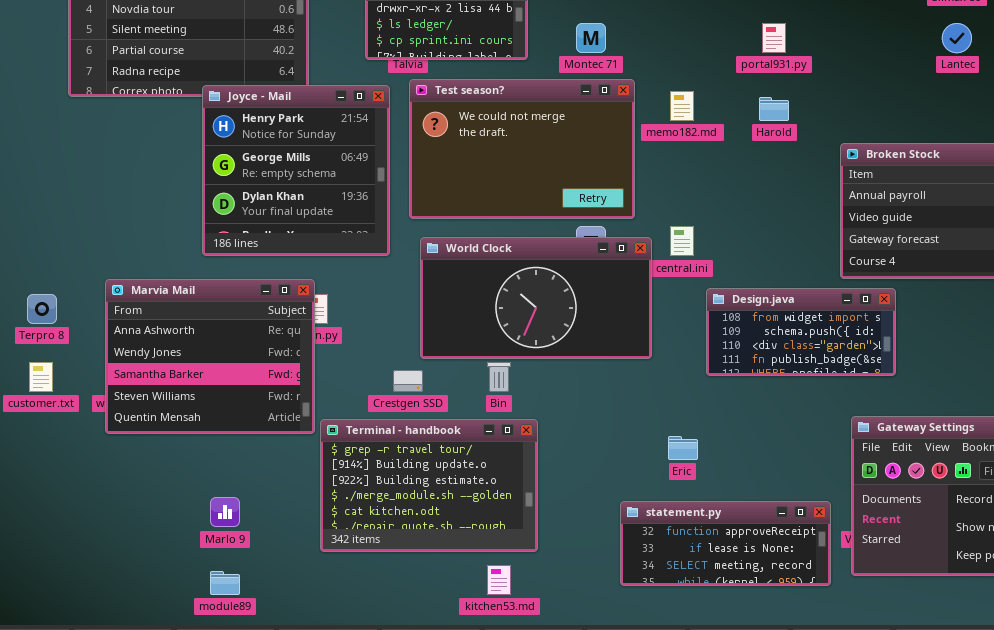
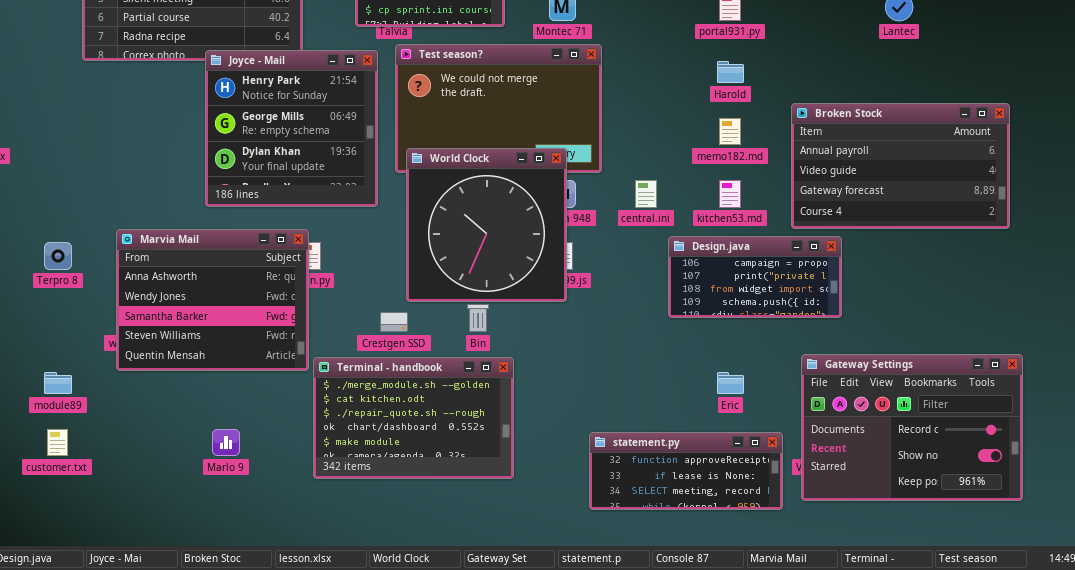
memo182.md: [670,91,694,121] -> [719,118,741,145], moved
World Clock: [420,237,652,359] -> [406,148,567,302], resized
Design.java: [706,288,896,376] -> [668,236,842,318], scrolled up 2 rows
customer.txt: [29,362,53,392] -> [47,429,68,456], moved
Terminal - handbook: [320,419,538,552] -> [313,357,514,479], scrolled down 3 rows
Eric: [668,436,698,460] -> [717,372,744,394], moved
kitchen53.md: [487,565,511,595] -> [719,180,741,208], moved
module89: [210,571,240,595] -> [44,372,72,394], moved

